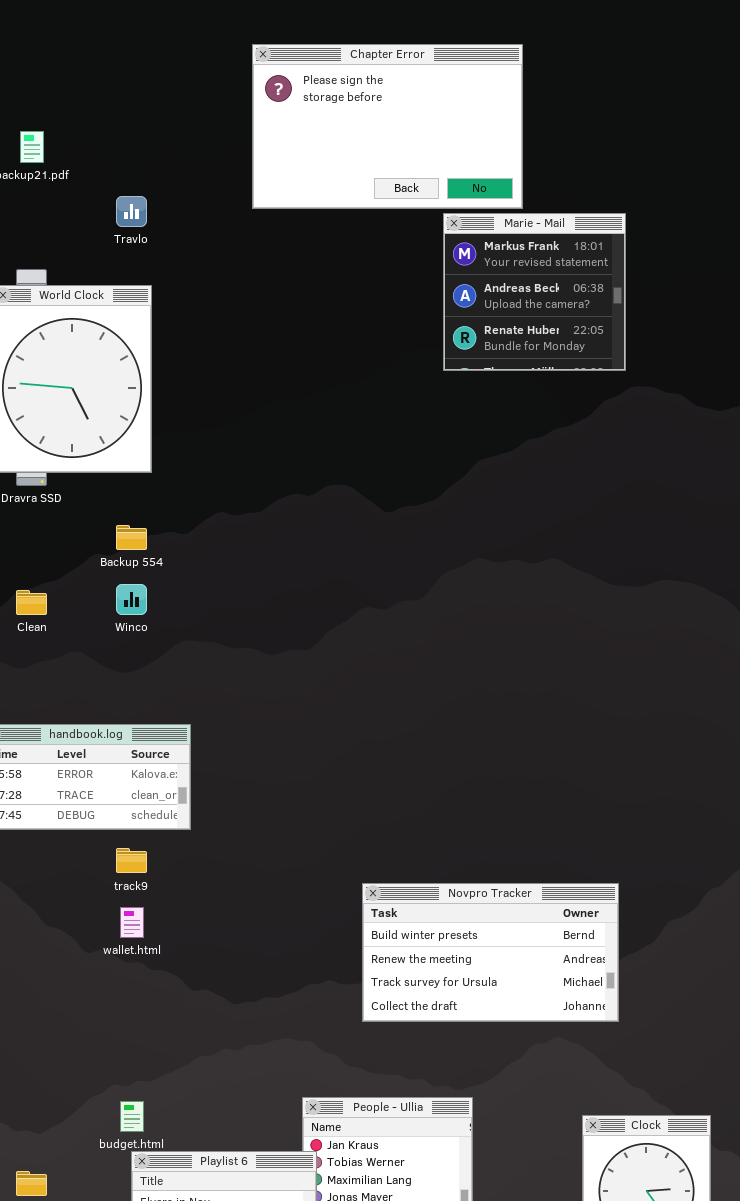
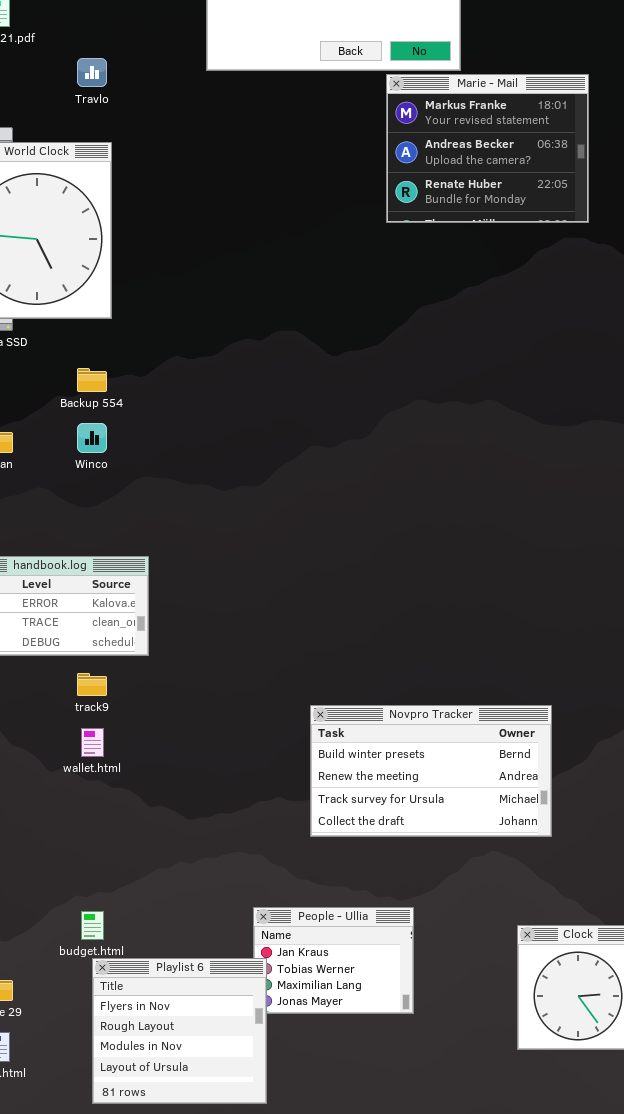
Marie - Mail: [443,213,626,371] -> [386,74,589,223], resized

